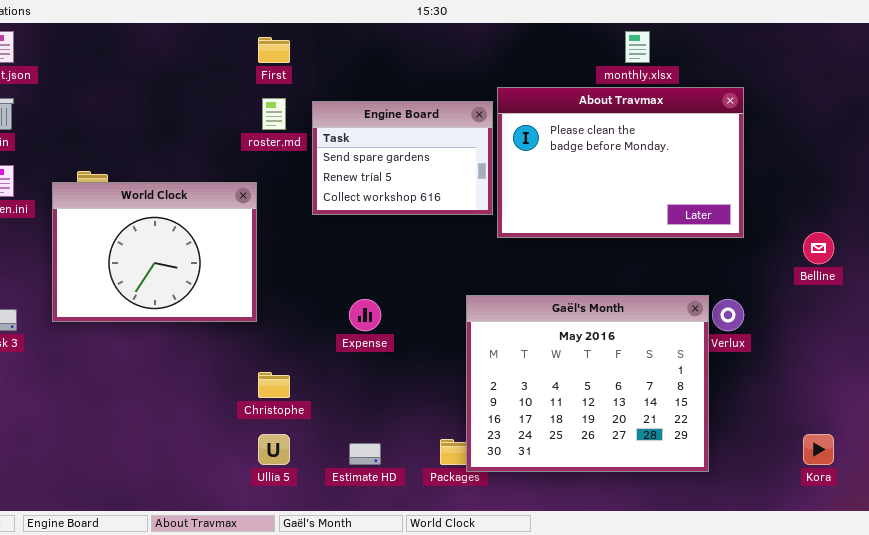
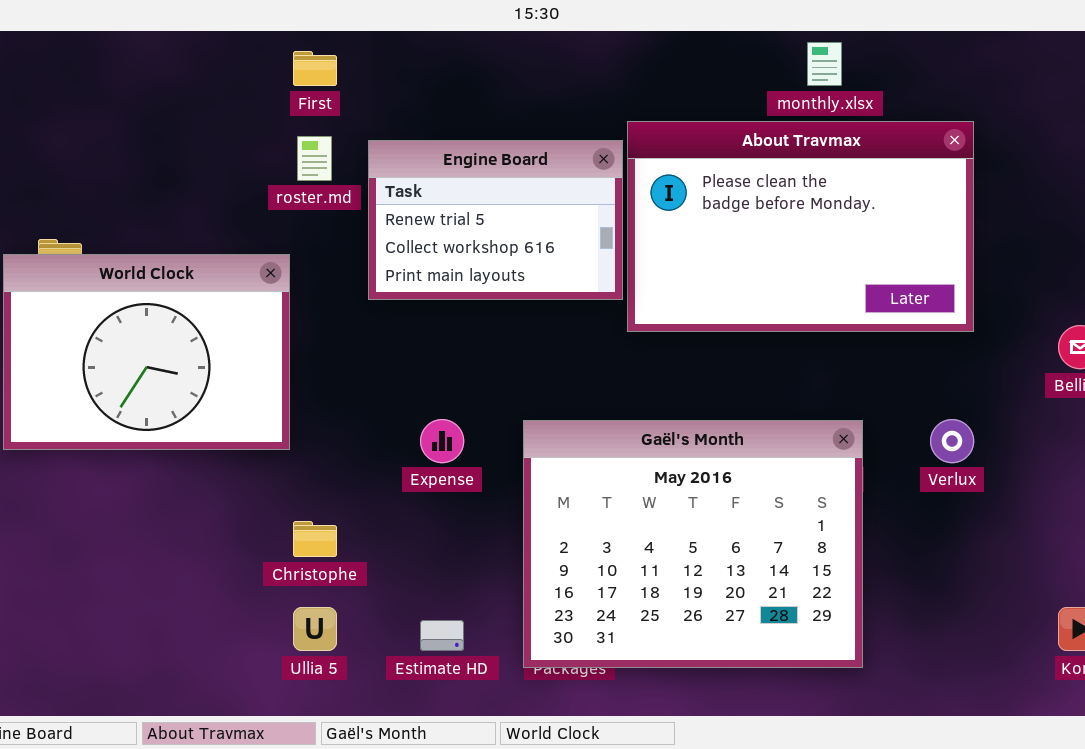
Engine Board: [312,101,493,215] -> [368,140,623,300], scrolled down 1 row
Gaël's Month: [466,295,709,472] -> [523,420,863,668], moved

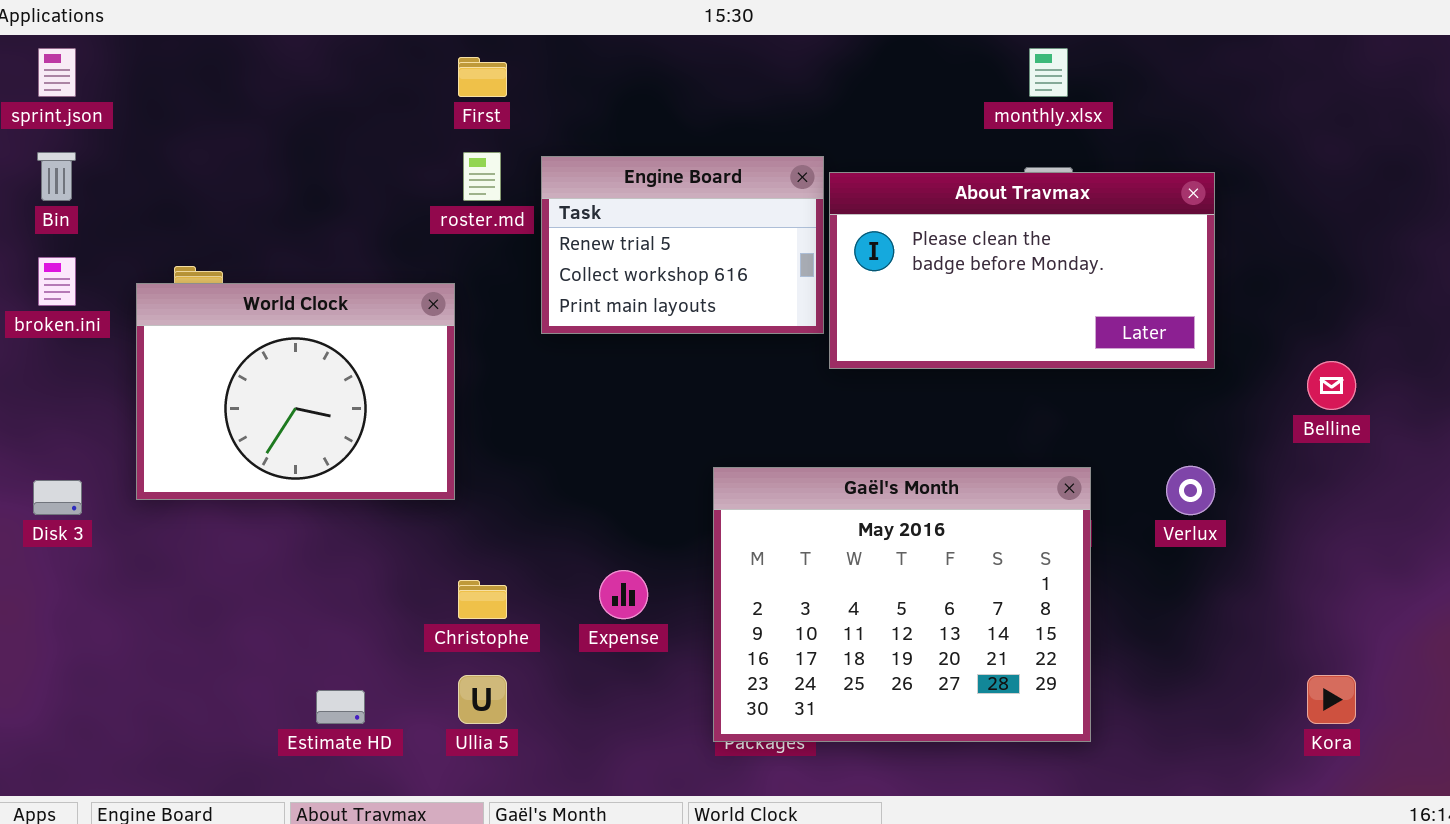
About Travmax: [627,121,974,332] -> [829,172,1215,369], resized
Expense: [420,419,464,463] -> [599,570,648,619], moved
Estimate HD: [420,620,464,651] -> [316,690,365,724], moved

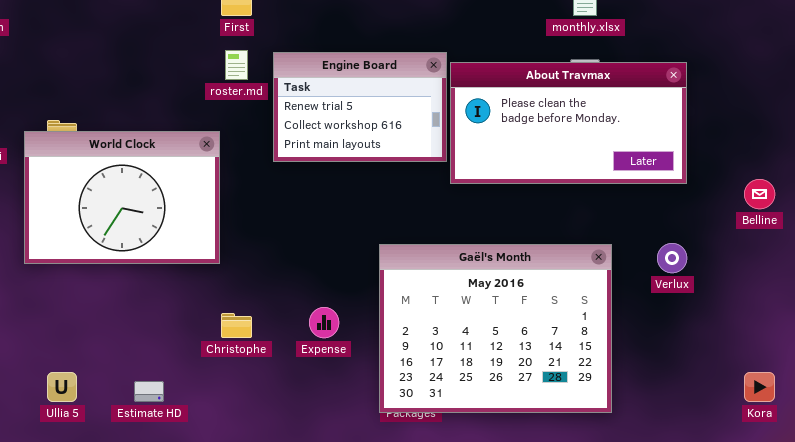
Ullia 5: [458,675,507,724] -> [47,372,77,402], moved

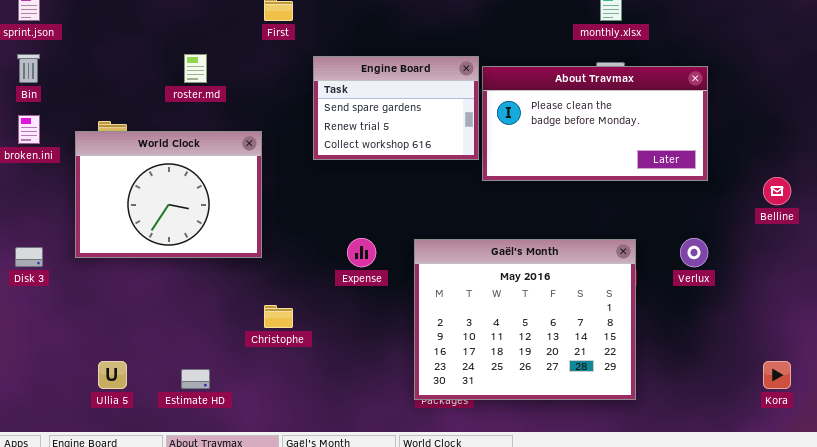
roster.md: [225,50,248,80] -> [184,54,207,83], moved
Engine Board: [273,52,447,162] -> [313,56,479,160], scrolled up 1 row
Expense: [309,307,339,338] -> [347,238,376,267], moved

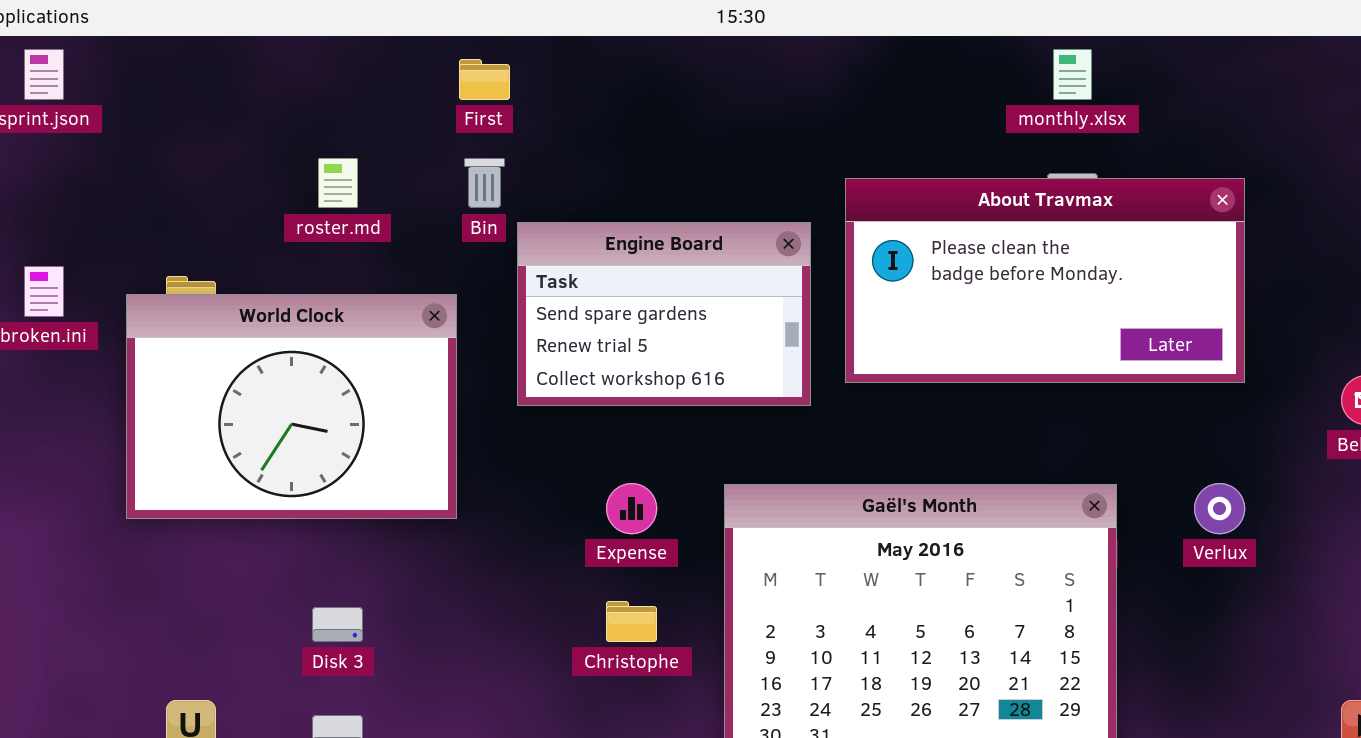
Bin: [17,54,40,83] -> [464,158,505,208], moved
Engine Board: [313,56,479,160] -> [517,222,811,406], moved
Disk 3: [15,247,43,267] -> [312,607,363,642], moved
Christophe: [264,305,293,328] -> [606,601,657,642], moved

